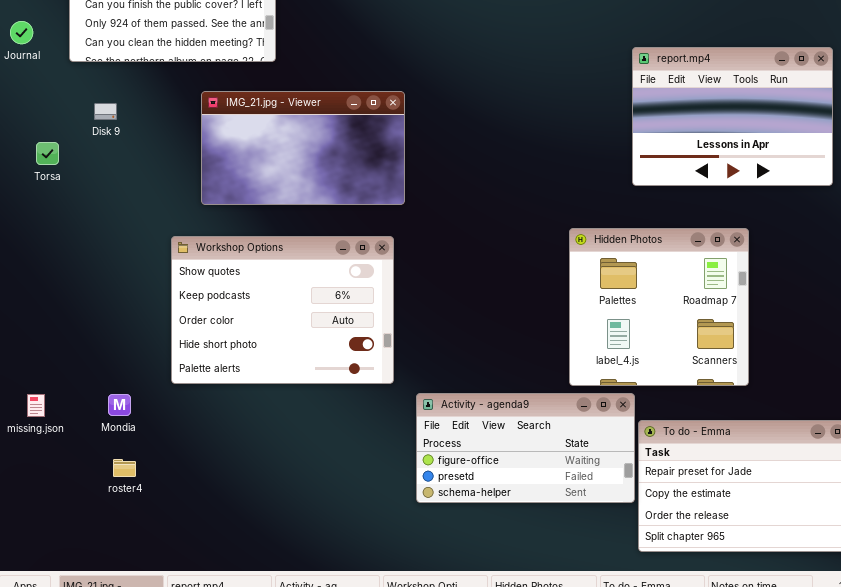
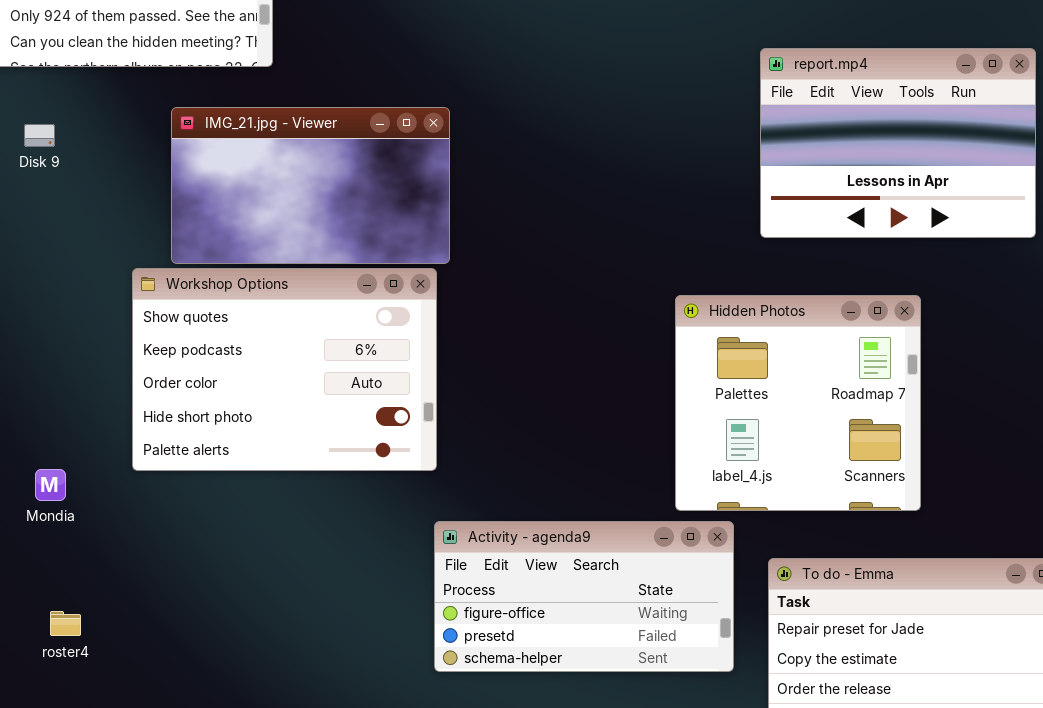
Workshop Options: [171,236,394,384] -> [132,268,437,471], moved
Activity - agenda9: [416,393,635,503] -> [434,521,734,672], moved
Mondia: [108,394,131,416] -> [35,469,66,501], moved

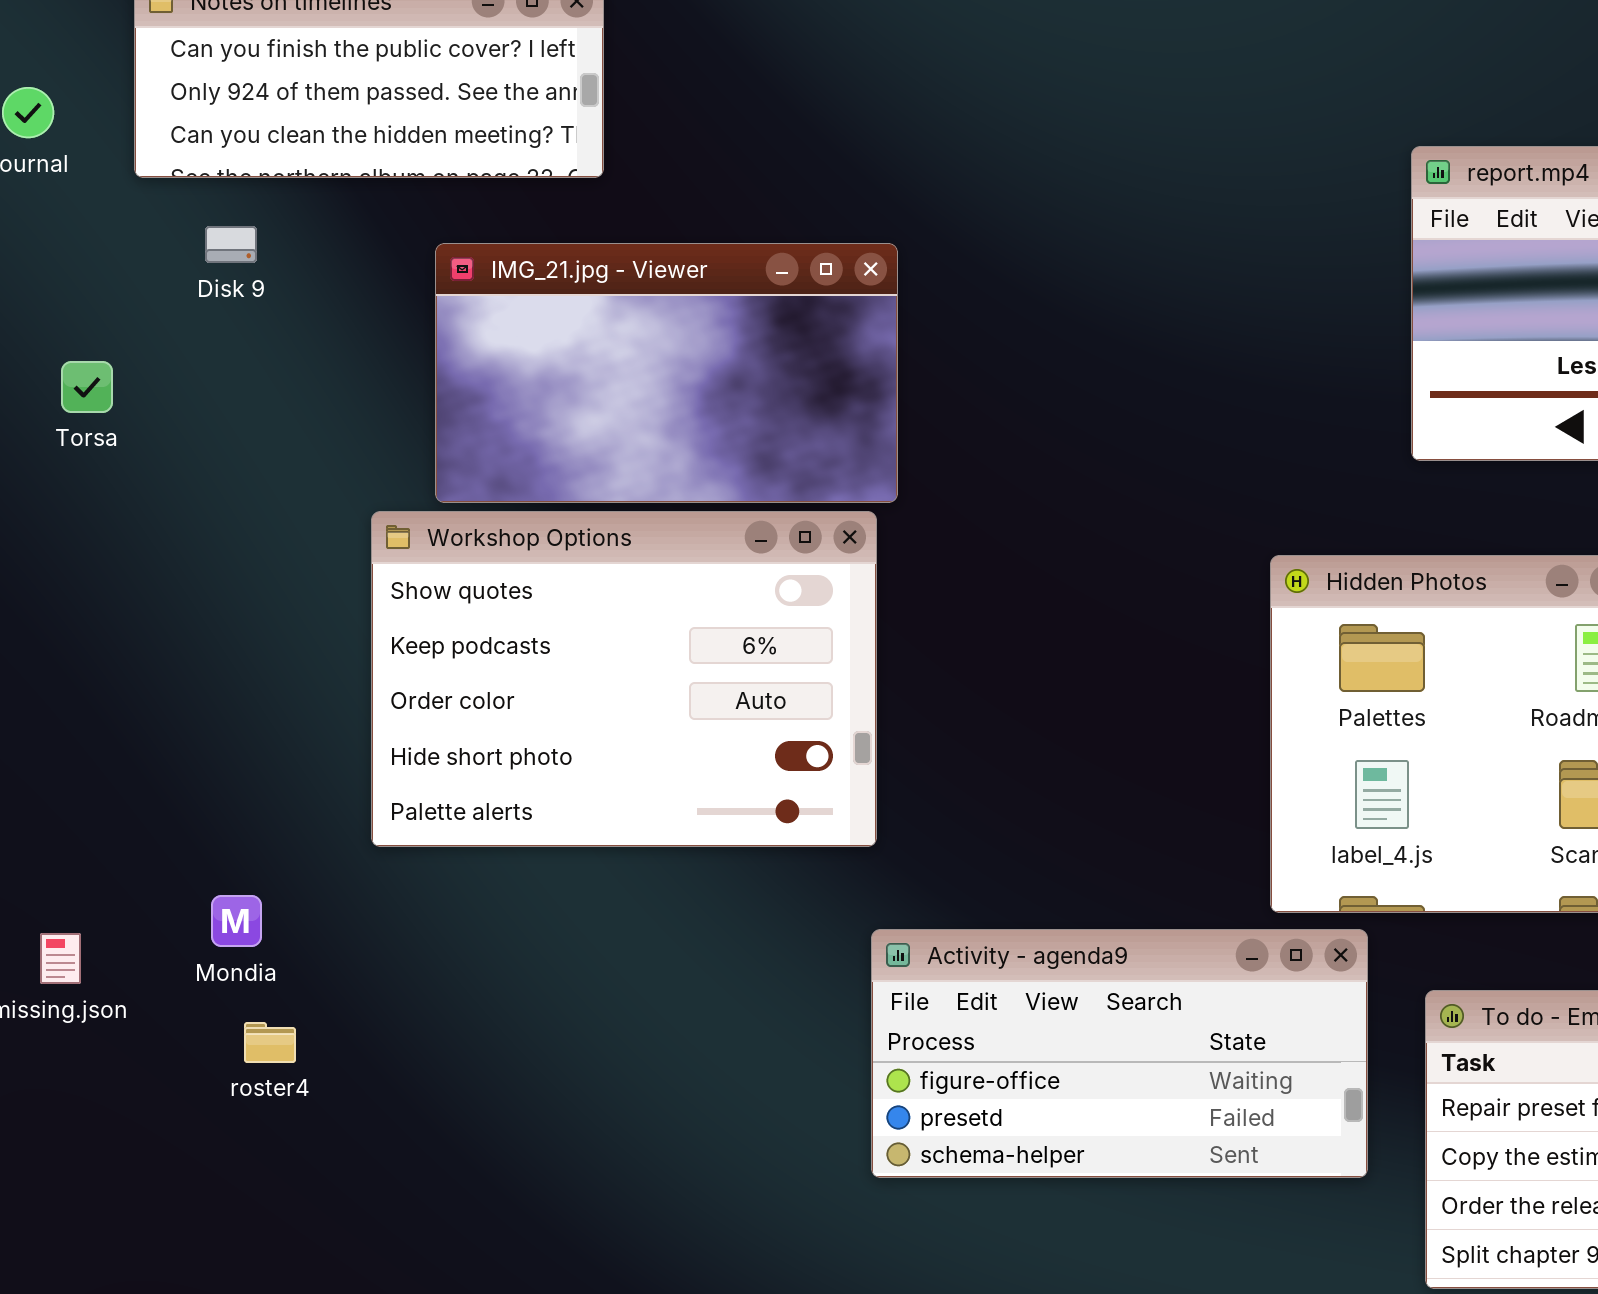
Disk 9: [24,124,55,147] -> [205,226,257,263], moved
Mondia: [35,469,66,501] -> [211,895,262,947], moved
roster4: [50,611,81,636] -> [244,1022,296,1063], moved

